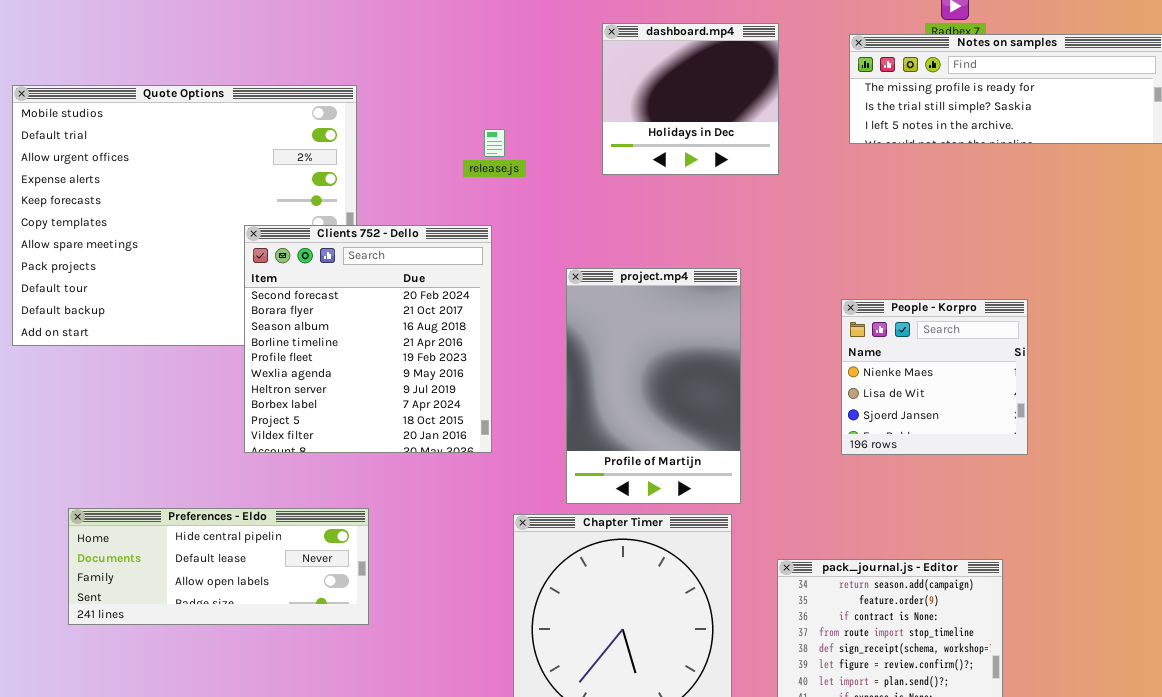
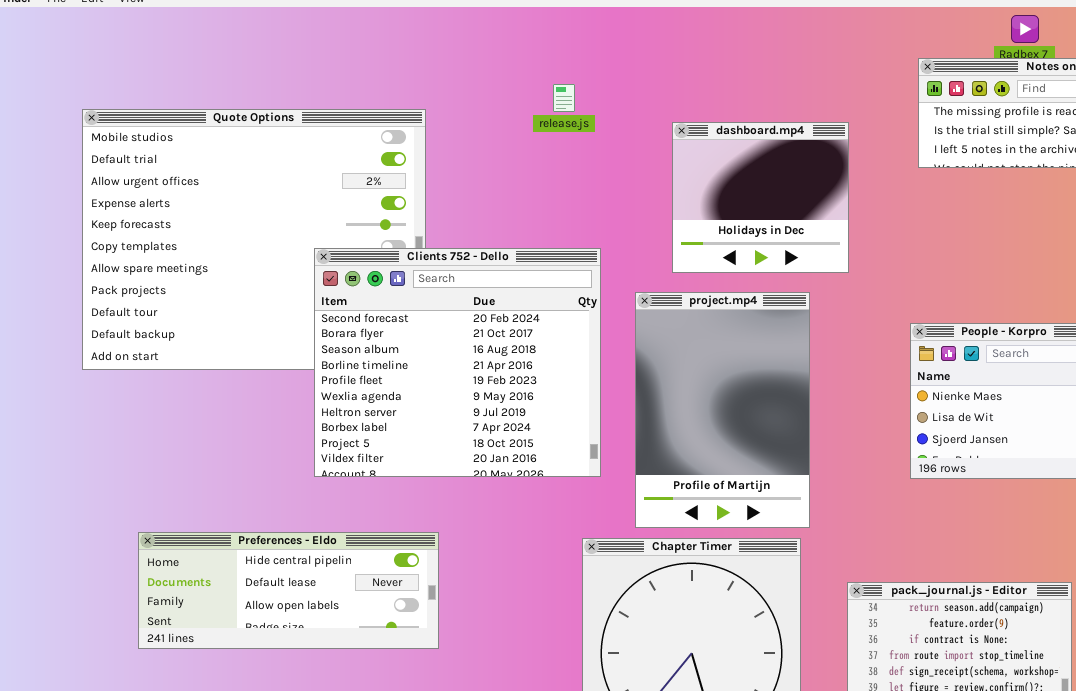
dashboard.mp4: [602,23,779,175] -> [672,122,849,273], moved
release.js: [484,129,505,157] -> [553,84,575,112], moved
Clients 752 - Dello: [244,225,492,453] -> [314,248,601,477], resized

